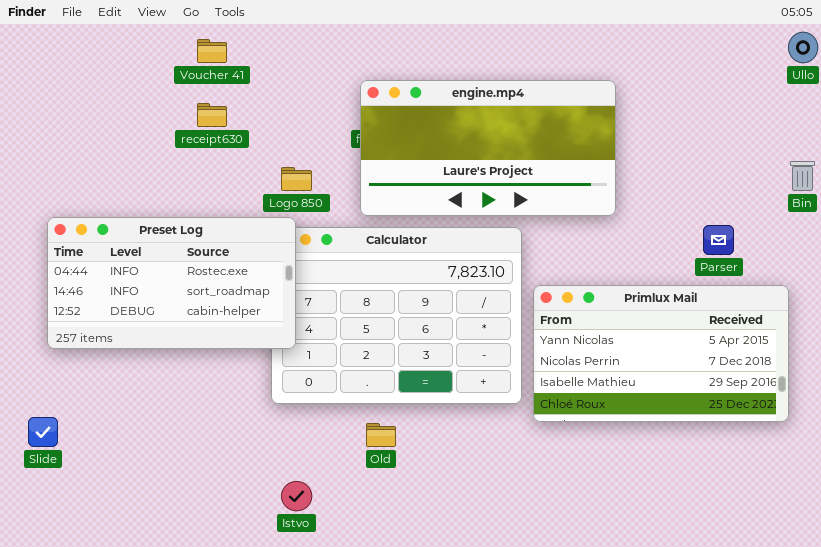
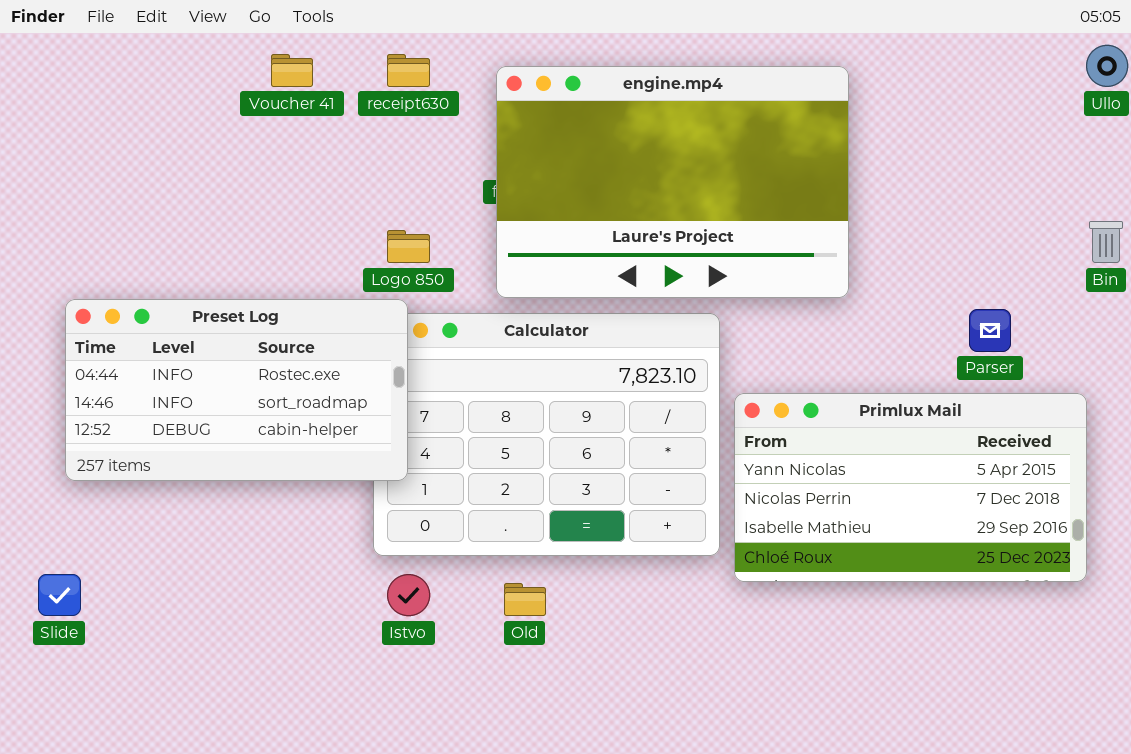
engine.mp4: [360,80,616,216] -> [496,66,849,298], resized
receipt630: [197,103,227,127] -> [387,54,430,87], moved
Istvo: [281,481,312,511] -> [387,574,430,616], moved

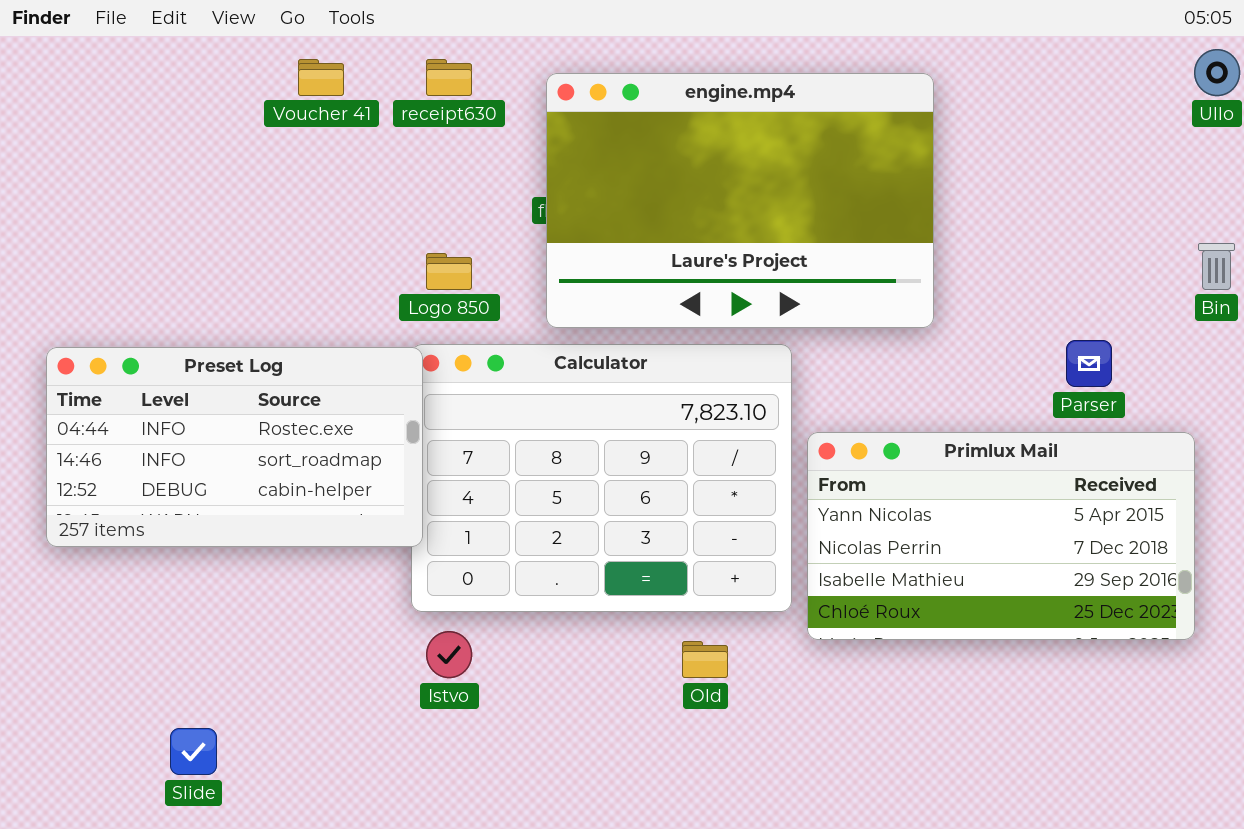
Preset Log: [65,299,408,481] -> [46,347,423,547], moved
Slide: [38,574,81,616] -> [170,728,217,775], moved
Old: [504,583,546,616] -> [682,641,728,678], moved

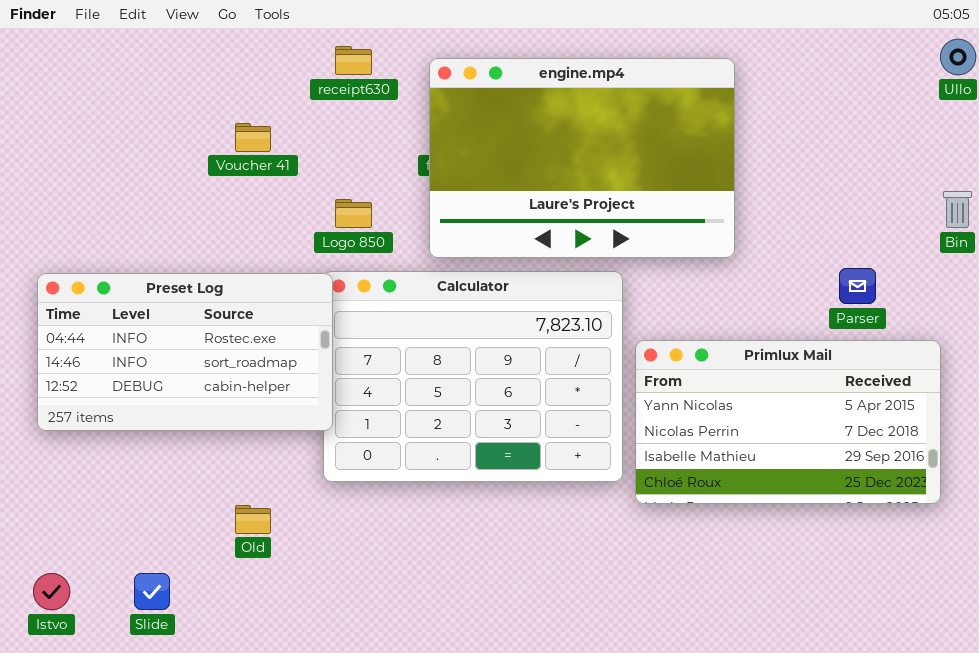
Voucher 41: [298,59,344,96] -> [235,123,271,152], moved
Istvo: [426,631,472,678] -> [33,573,70,610], moved
Old: [682,641,728,678] -> [235,505,271,534], moved

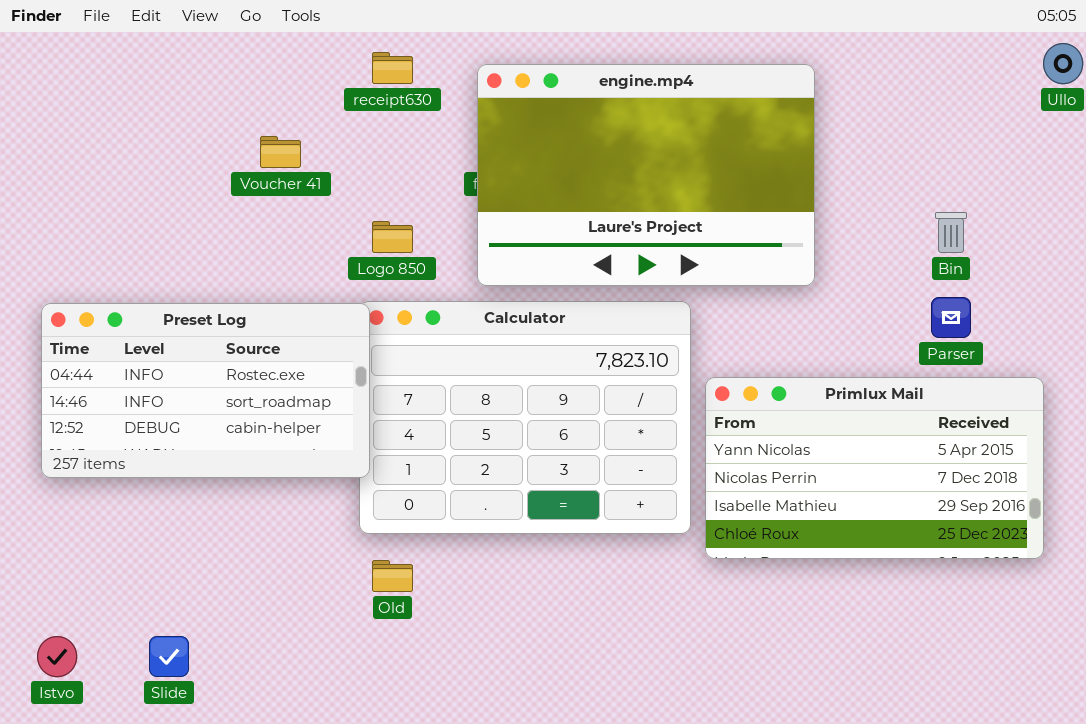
Bin: [943,191,972,228] -> [935,212,967,253], moved
Old: [235,505,271,534] -> [372,560,413,592], moved

